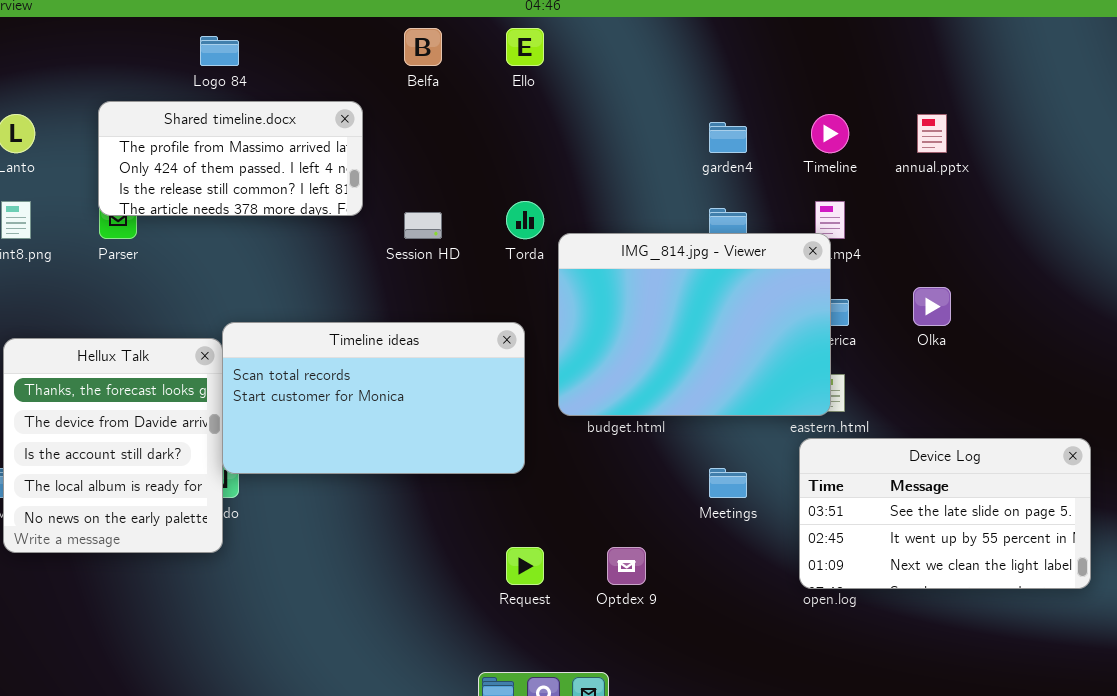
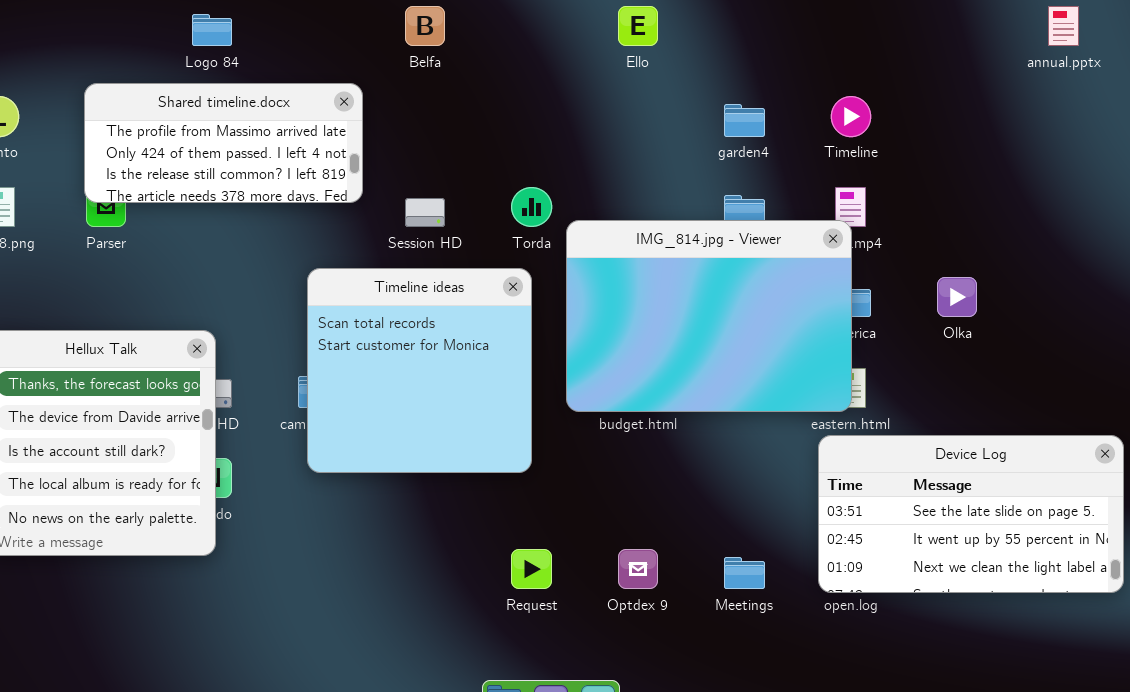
Ello: [506,28,544,66] -> [618,6,658,46], moved
annual.pptx: [917,114,947,153] -> [1048,6,1079,46], moved
Timeline ideas: [222,322,525,474] -> [307,268,532,473], resized
Meetings: [709,468,747,498] -> [724,557,765,589], moved

